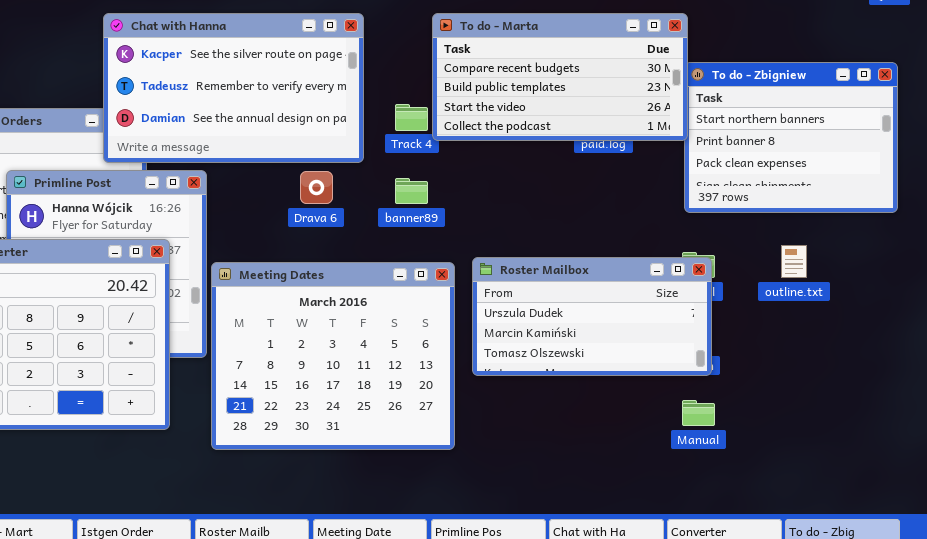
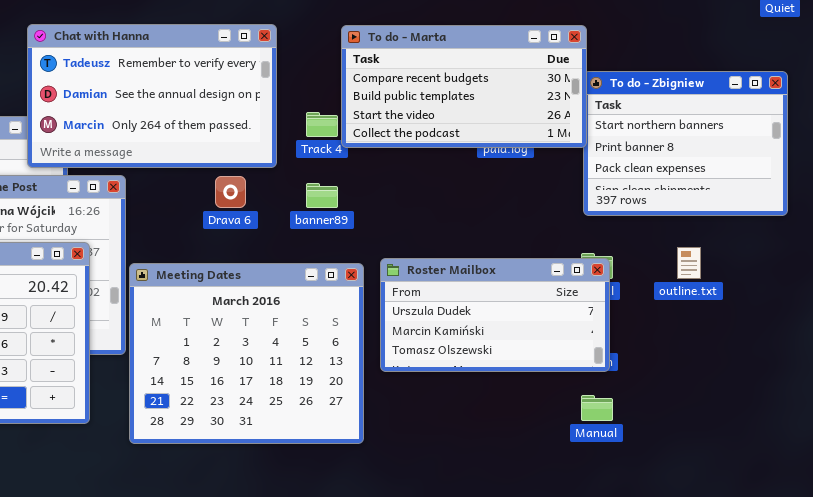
Chat with Hanna: [103,13,364,163] -> [27,24,277,168], scrolled down 1 row

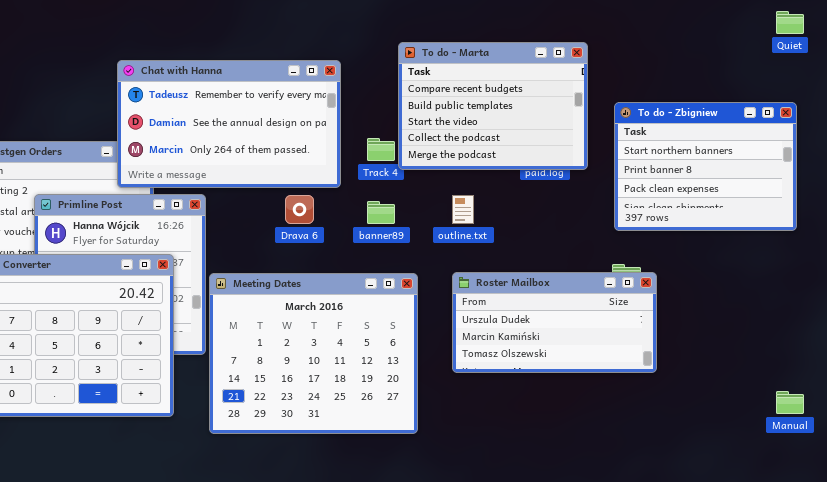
To do - Marta: [341,25,587,148] -> [398,42,588,170], resized
outline.txt: [677,247,701,279] -> [452,195,474,224], moved
Roster Mailbox: [380,258,610,372] -> [452,272,657,373], moved
Manual: [581,395,613,421] -> [776,391,804,414], moved

